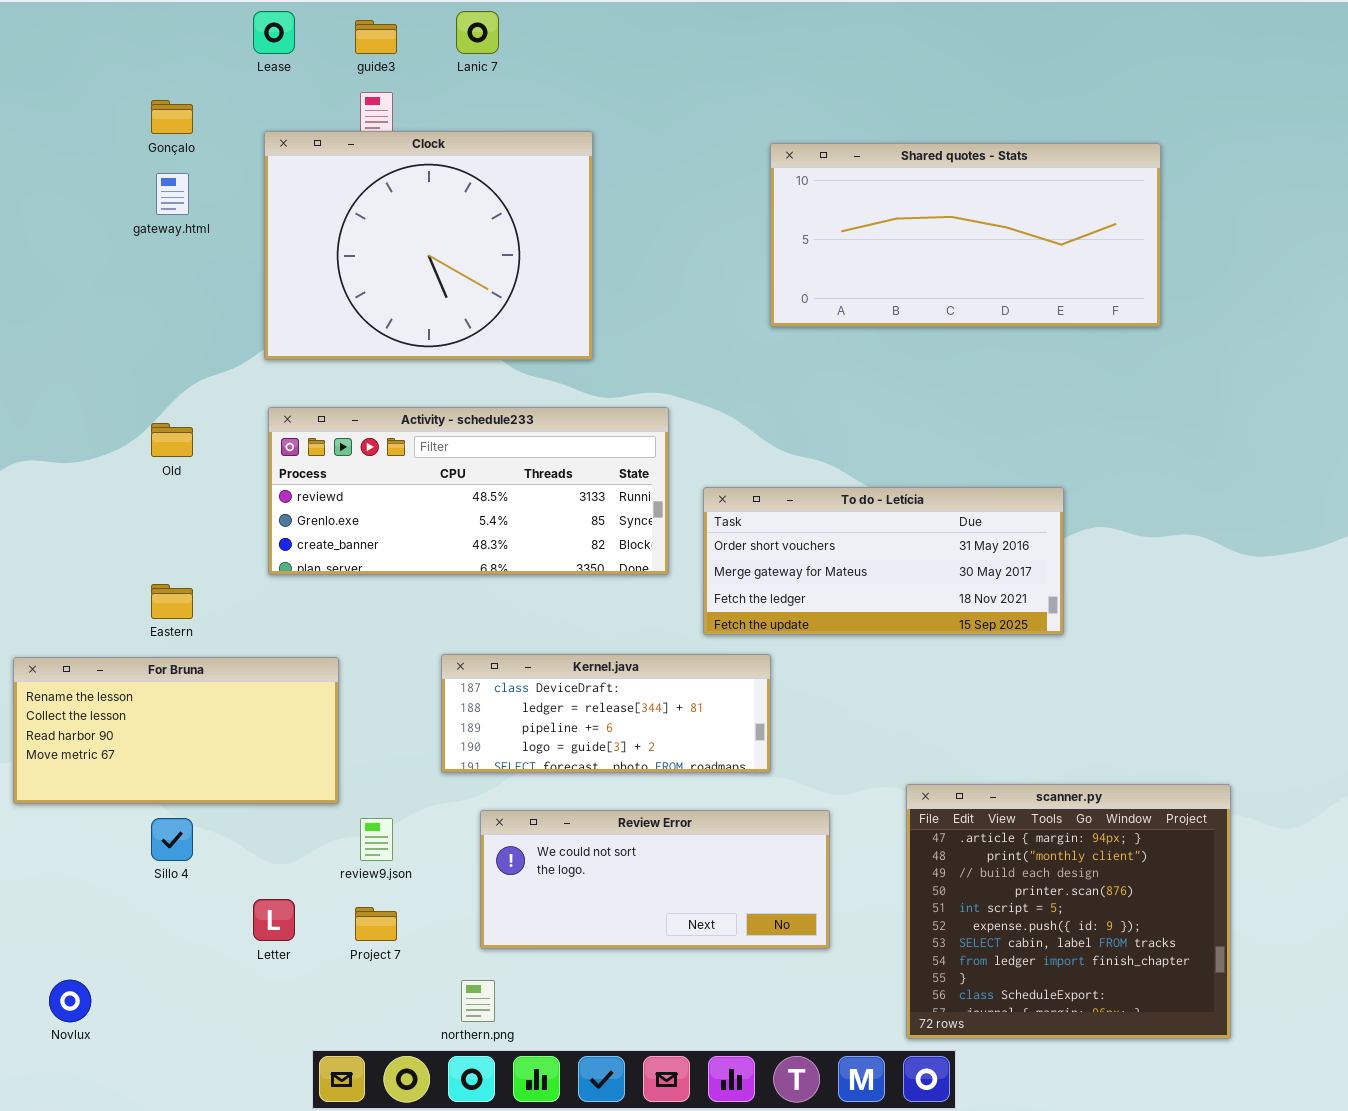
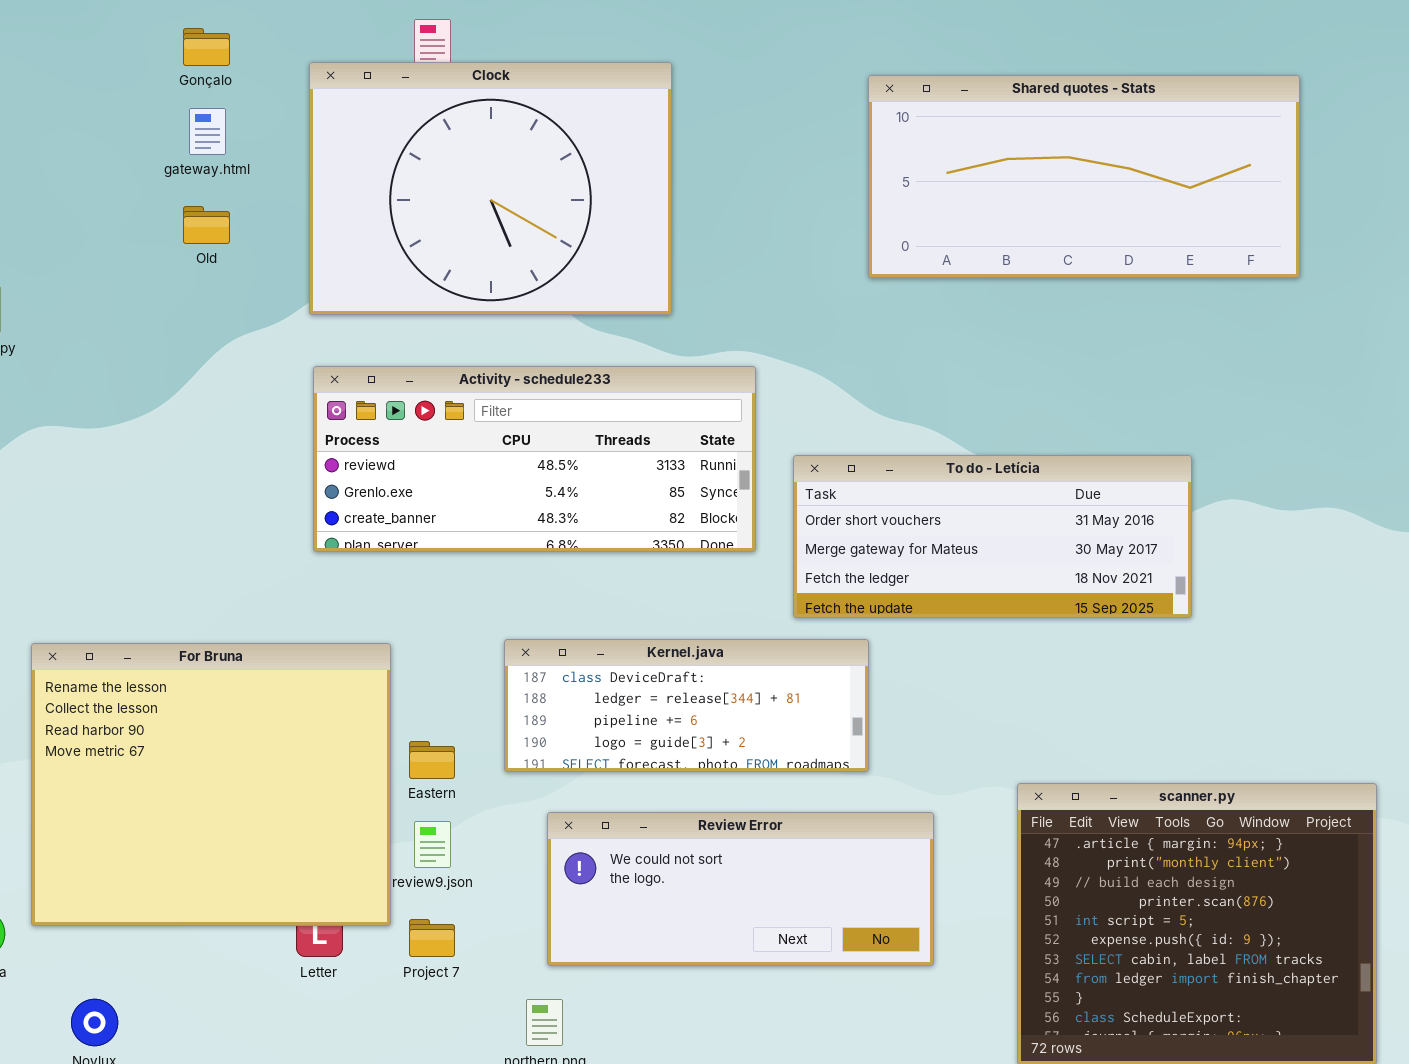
Old: [151,423,193,457] -> [183,206,230,244], moved
Eastern: [151,584,193,619] -> [409,741,455,779], moved
For Bruna: [13,657,339,804] -> [31,643,391,926], resized

